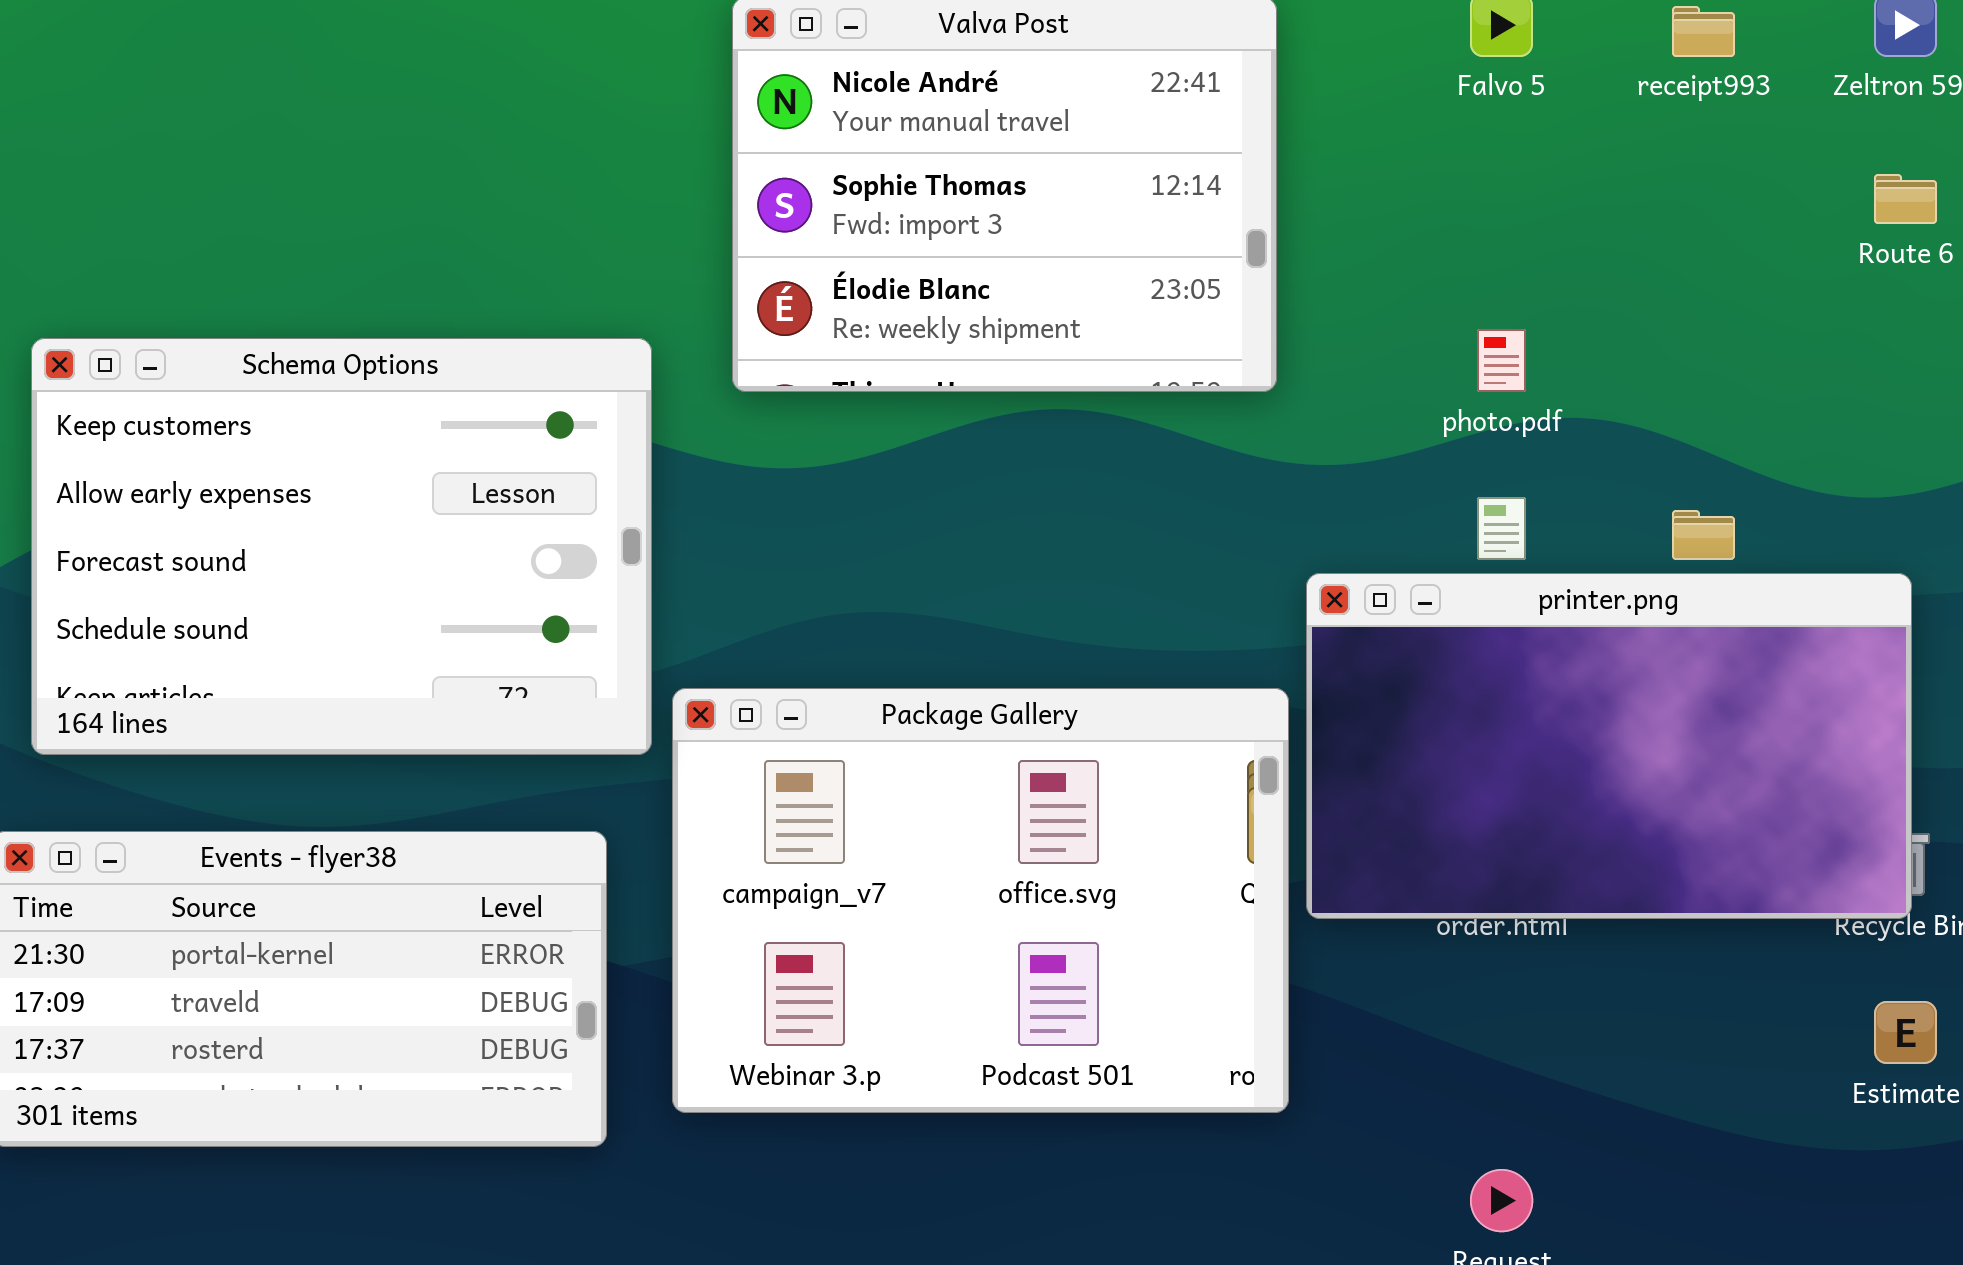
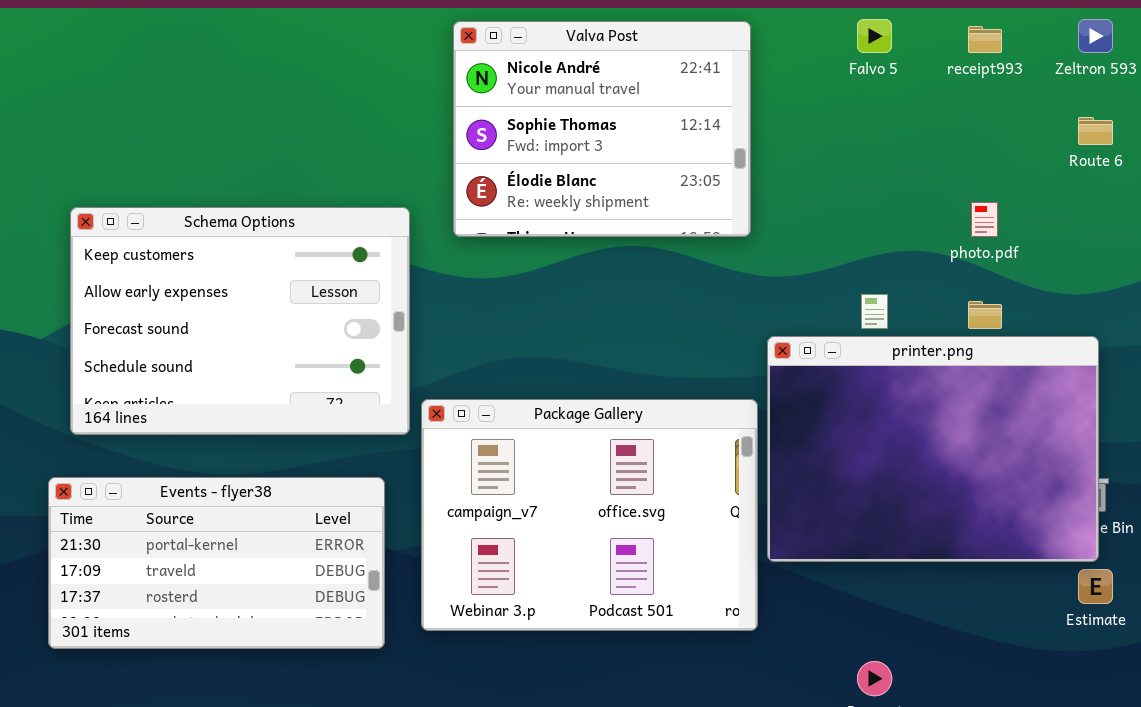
photo.pdf: [1477,329,1526,392] -> [971,202,998,237], moved
printer.png: [1306,573,1912,919] -> [767,336,1099,562], resized

